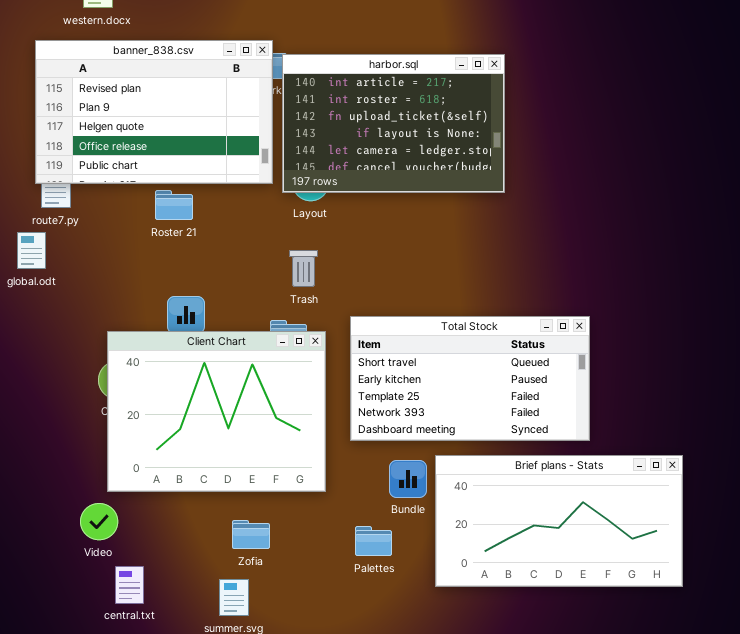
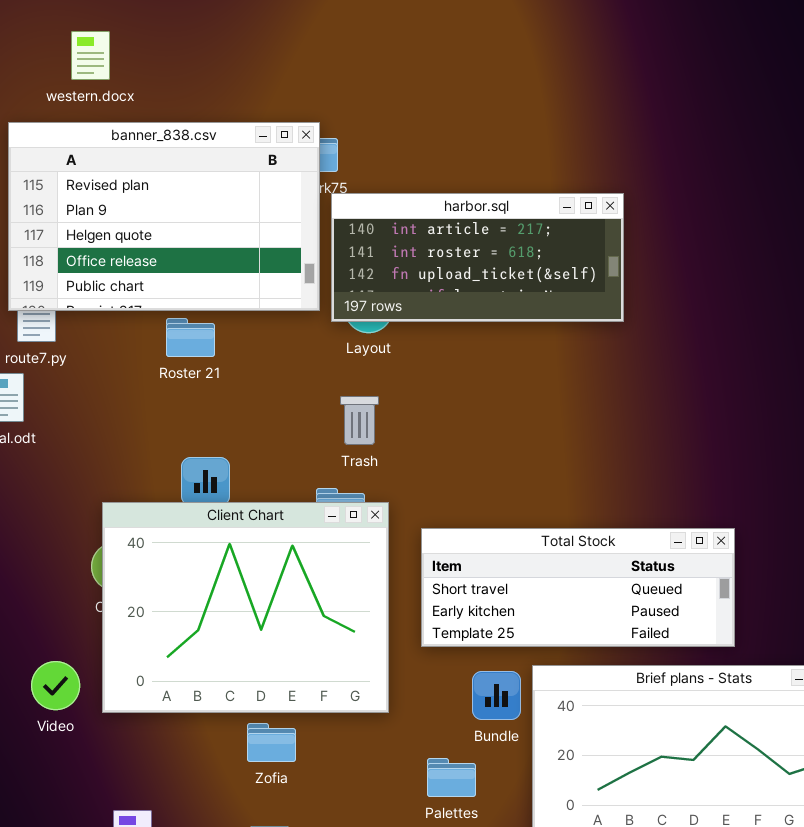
harbor.sql: [282,54,505,193] -> [331,193,624,322], resized
Total Stock: [350,316,590,441] -> [421,528,735,647], resized
Video: [80,503,118,540] -> [31,661,80,710], moved
Zofia: [232,520,270,549] -> [247,723,296,762], moved

